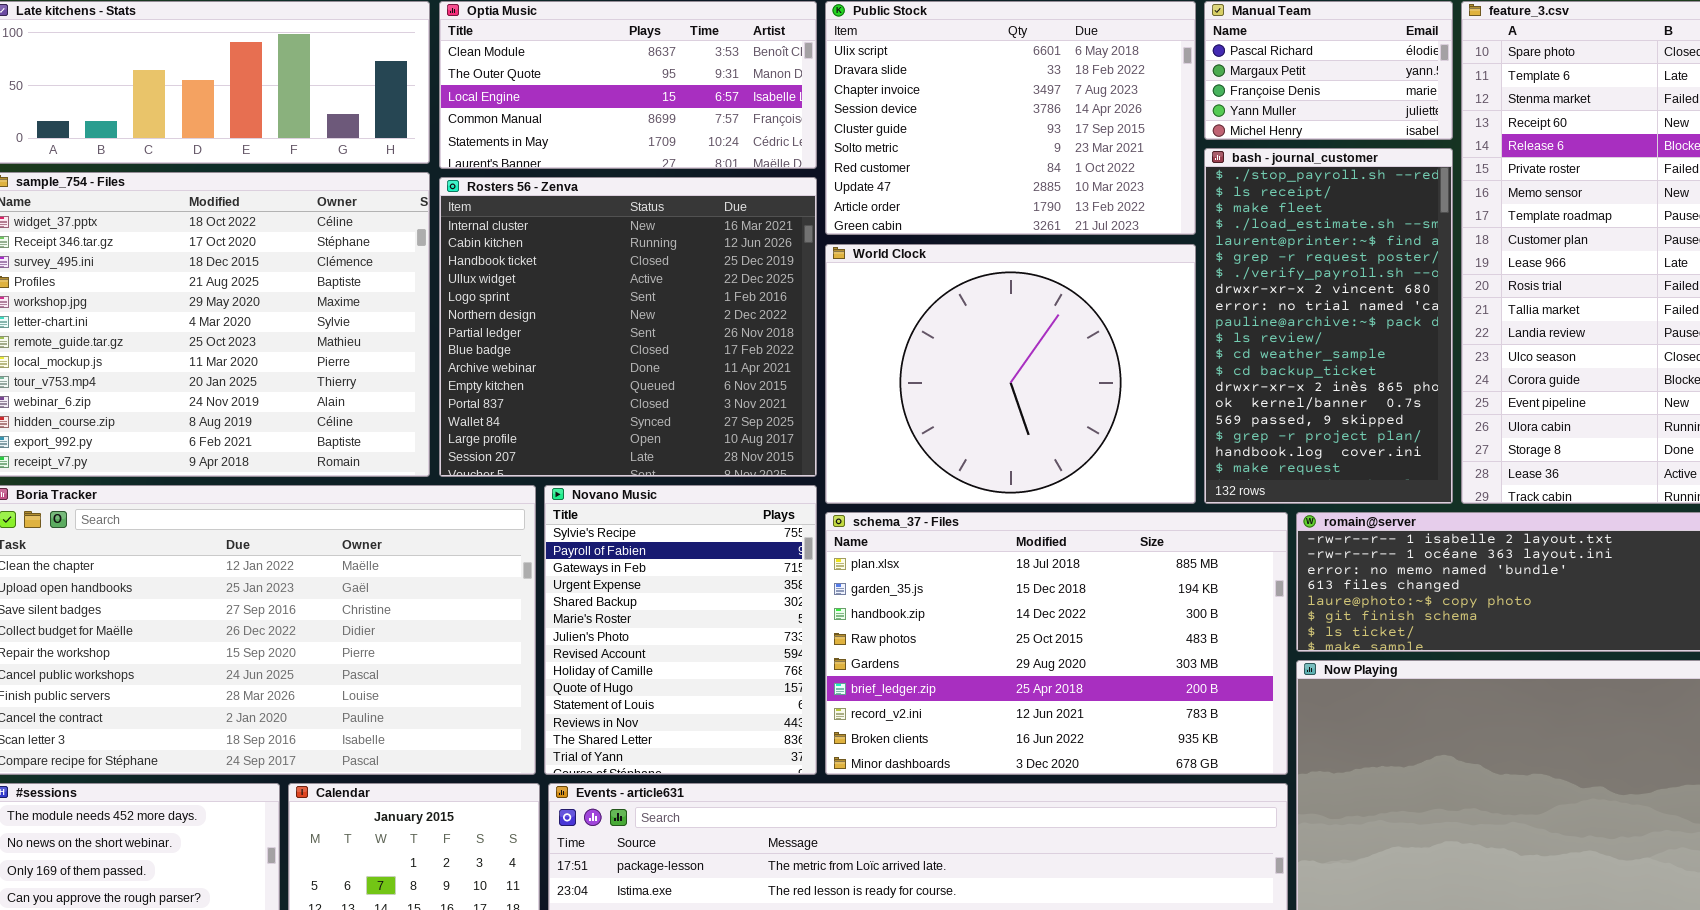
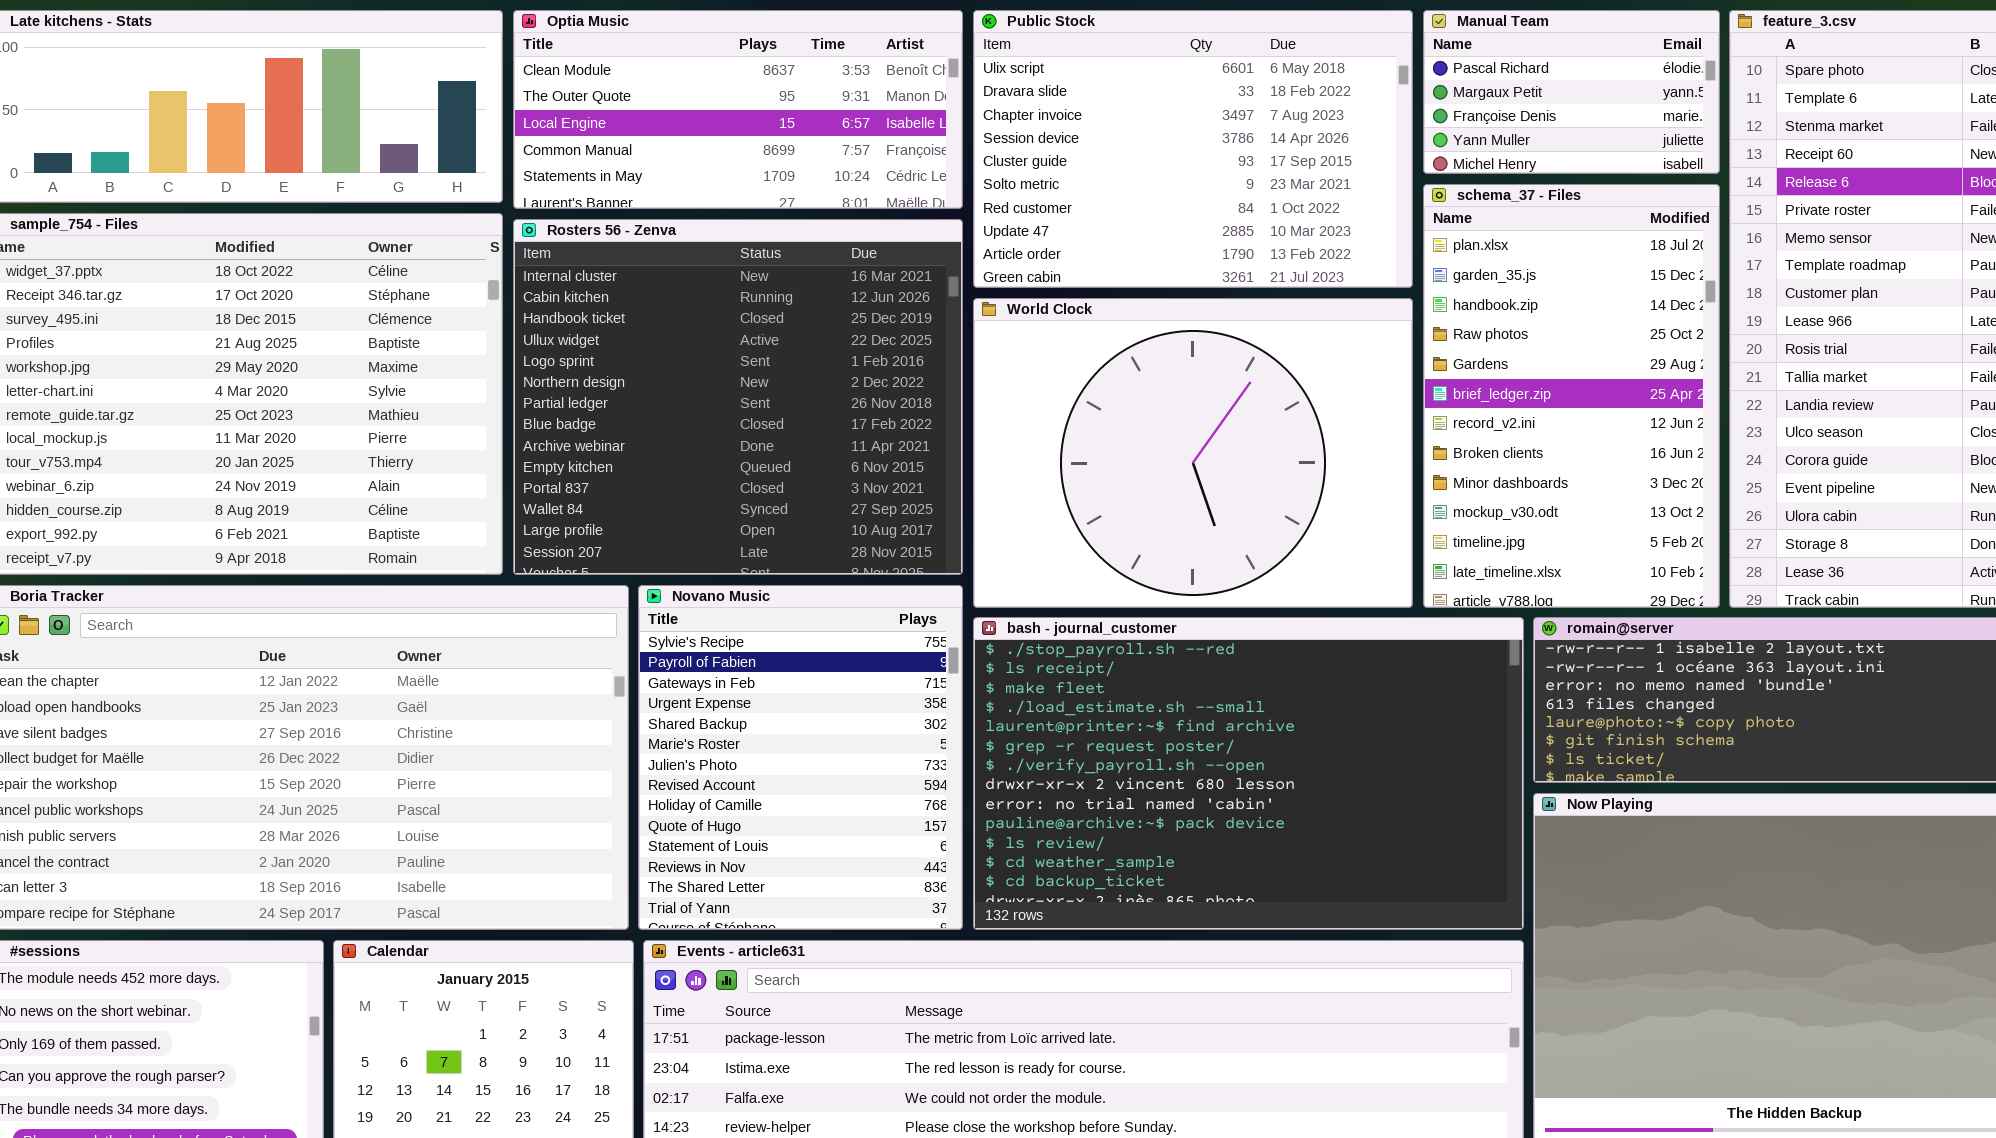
bash - journal_customer: [1204,148,1453,504] -> [973,617,1524,930], moved, resized
schema_37 - Files: [825,512,1288,775] -> [1423,184,1720,608], moved, resized

